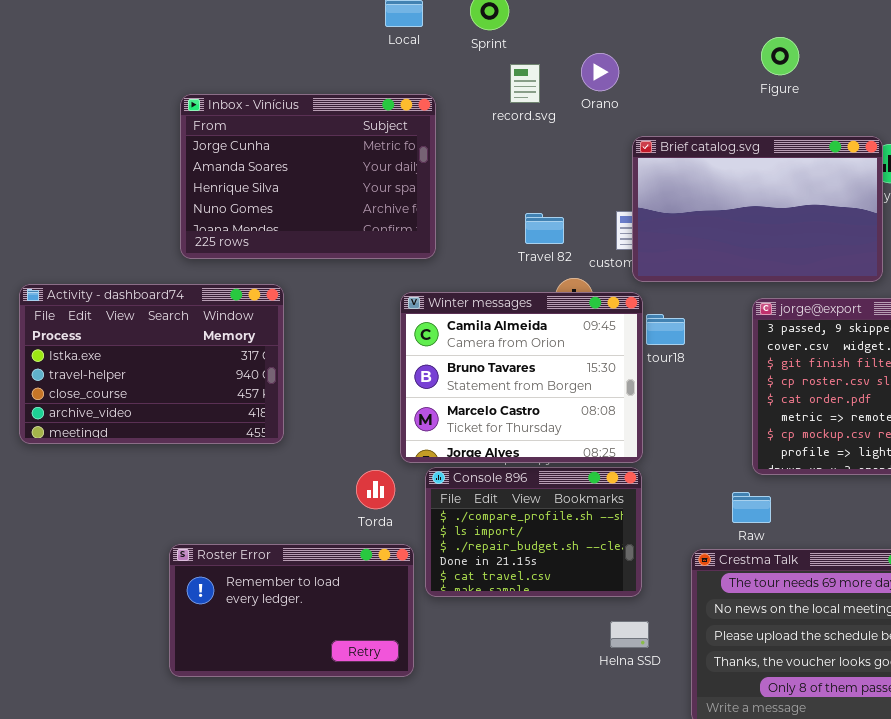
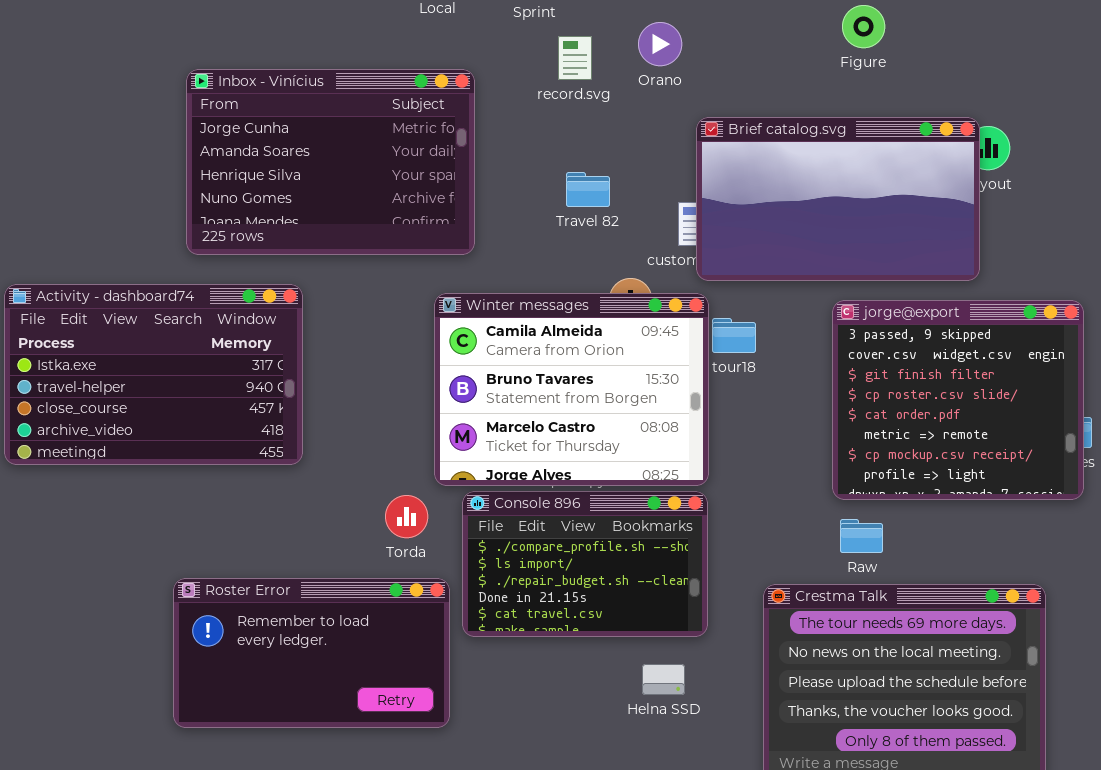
Travel 82: [525,213,564,244] -> [566,172,610,207], moved
Raw: [732,492,771,523] -> [840,519,883,553], moved
Helna SSD: [610,621,649,648] -> [642,664,685,695], moved

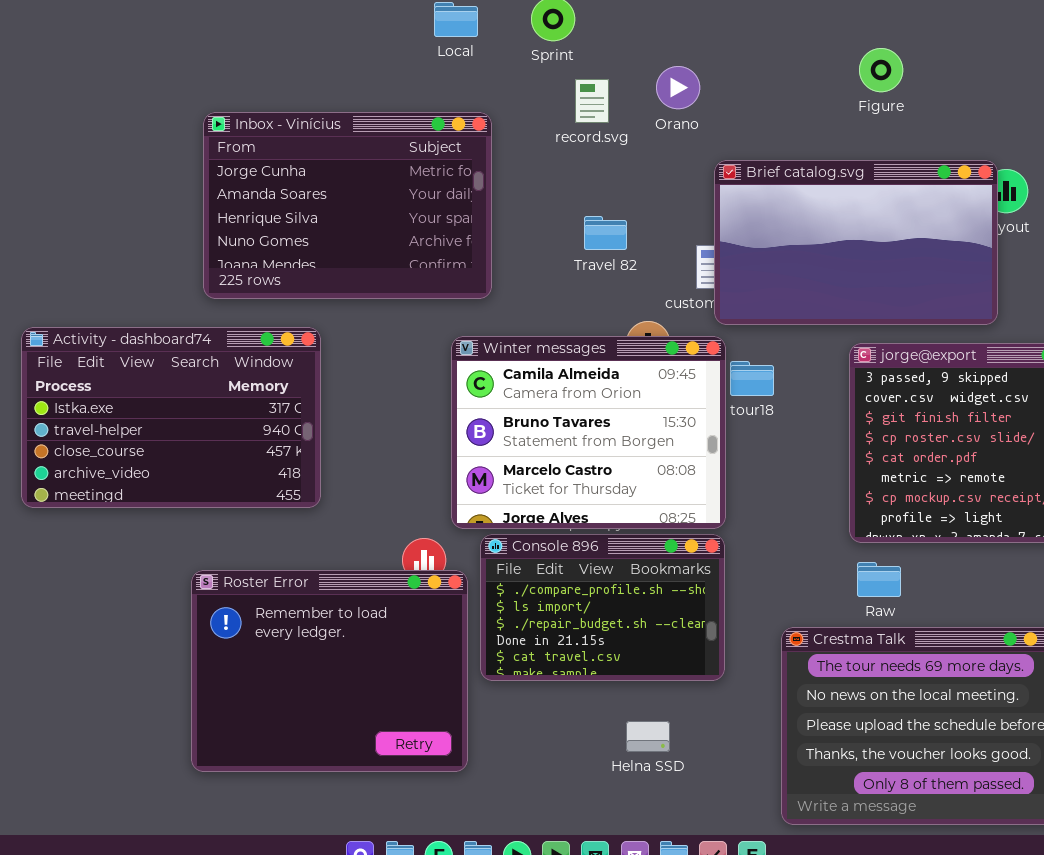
Roster Error: [173,578,450,728] -> [191,570,468,772], resized
Helna SSD: [642,664,685,695] -> [626,721,670,752], moved

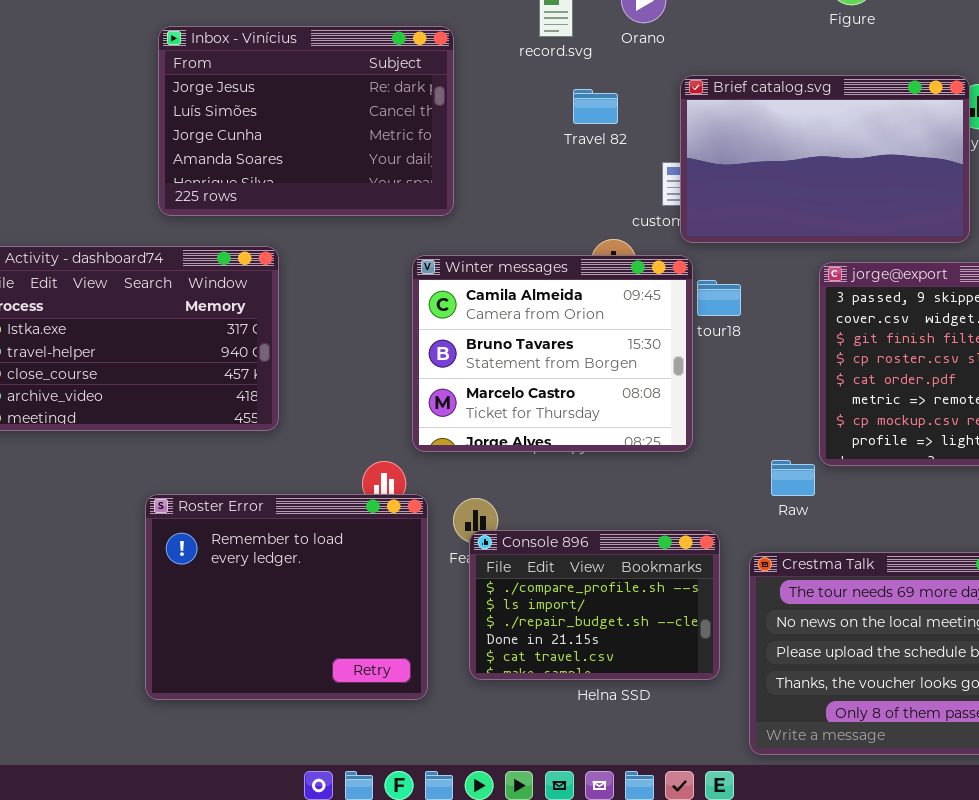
Inbox - Vinícius: [203,112,492,299] -> [158,26,454,216], scrolled up 2 rows
Travel 82: [584,216,627,250] -> [573,89,618,124], moved
Console 896: [480,534,725,681] -> [469,530,720,680], moved
Raw: [857,562,901,597] -> [771,460,815,496], moved

